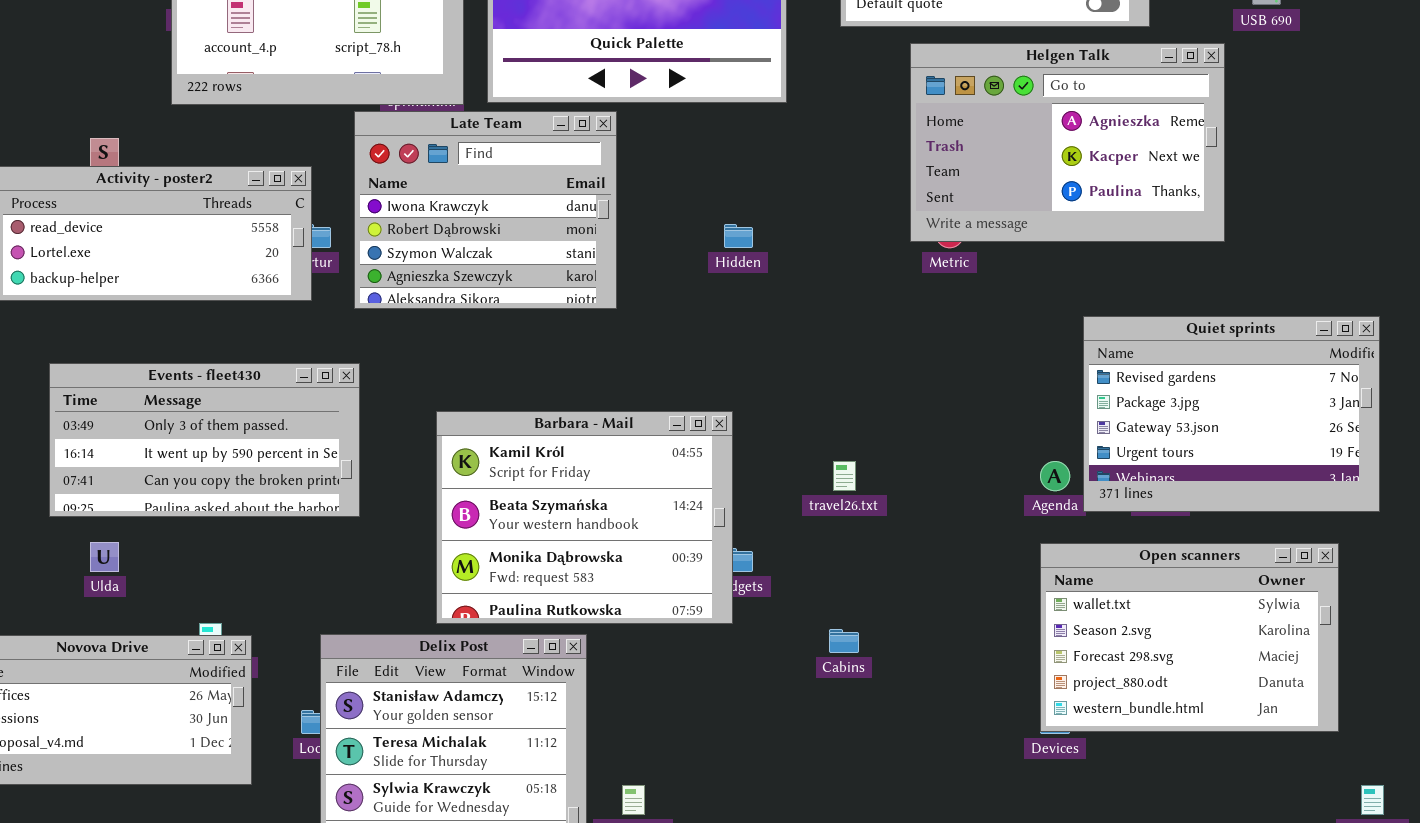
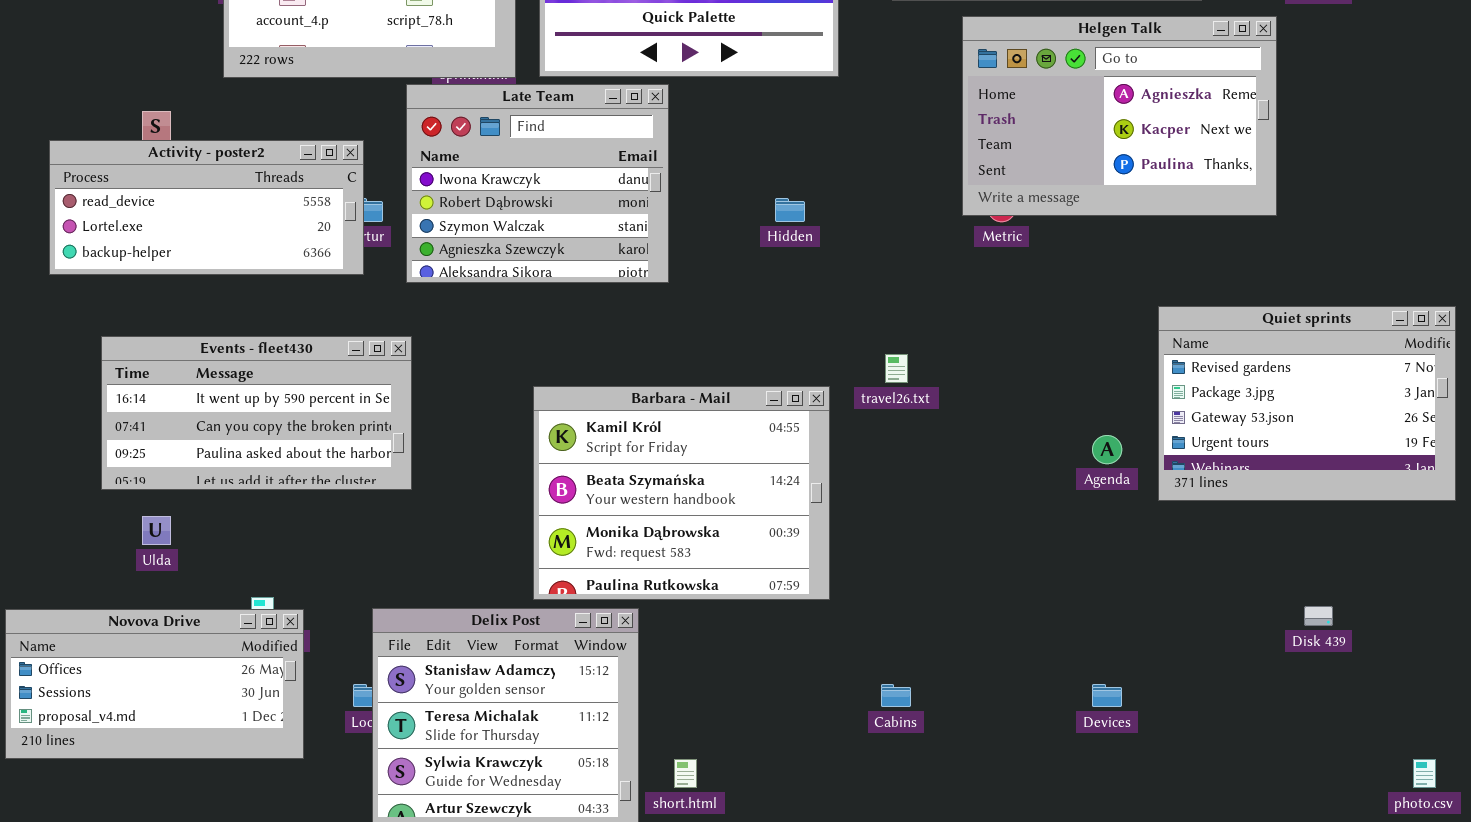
Quiet sprints: [1083,316,1380,512] -> [1158,306,1456,501], moved
Events - fleet430: [49,363,360,517] -> [101,336,412,490], scrolled down 1 row
Barbara - Mail: [436,411,733,624] -> [533,386,830,600], moved
travel26.txt: [833,461,856,491] -> [885,354,908,383], moved
Open scanners: [1040,543,1339,732] -> none, closed
Cabins: [829,629,859,653] -> [881,684,911,707], moved

